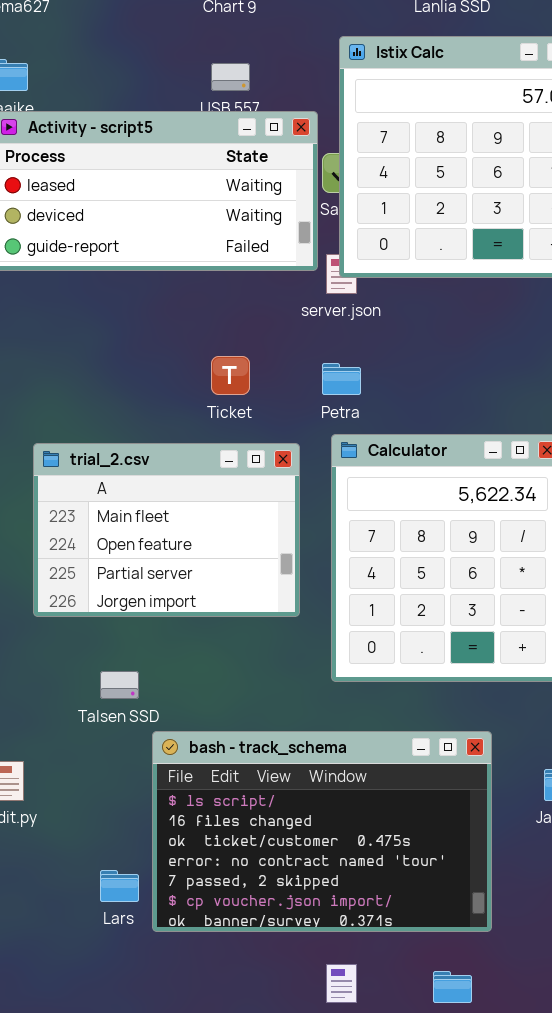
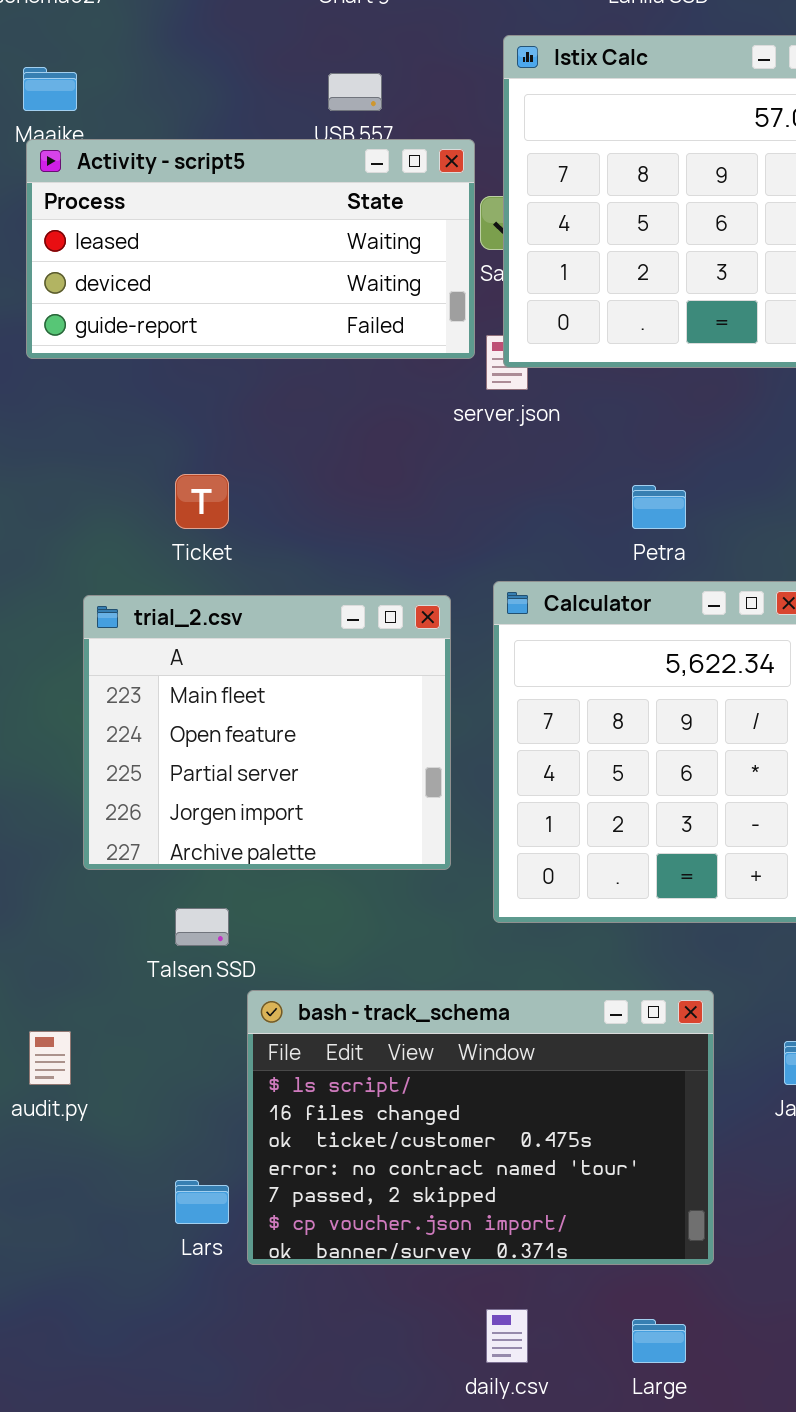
Ticket: [211,356,250,395] -> [175,474,229,529], moved
Petra: [322,363,361,395] -> [632,485,686,529], moved
trial_2.csv: [33,443,300,617] -> [83,595,451,870], resized

